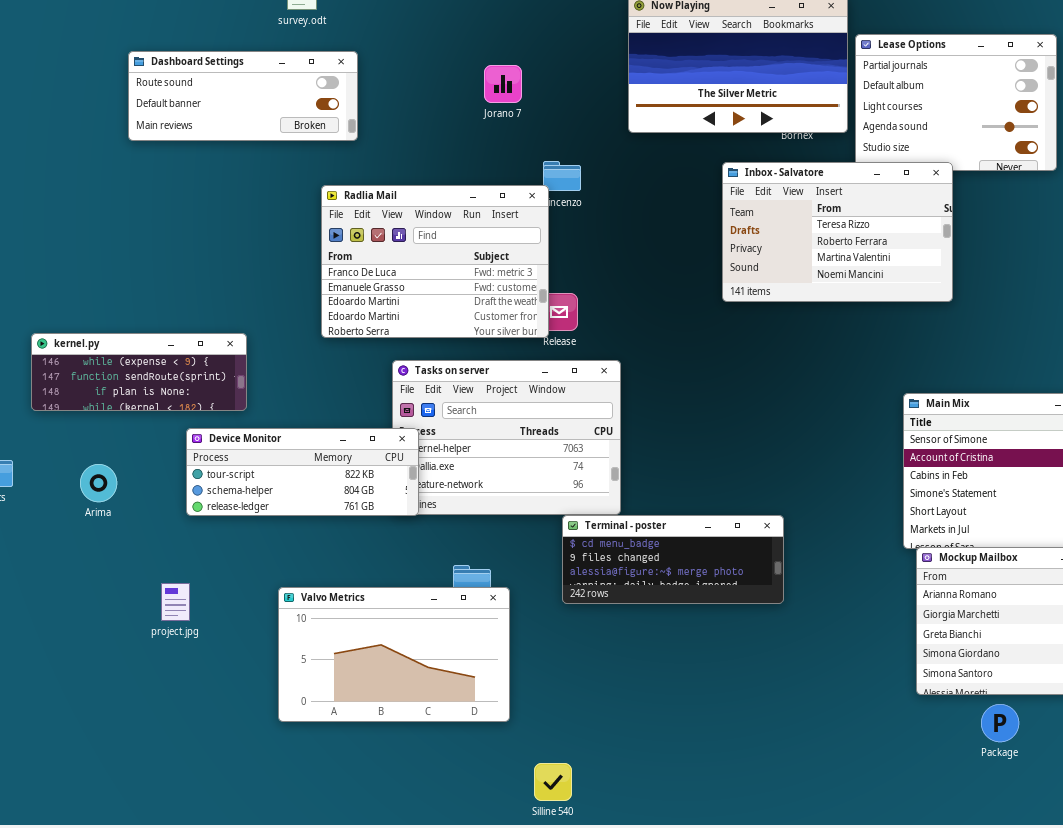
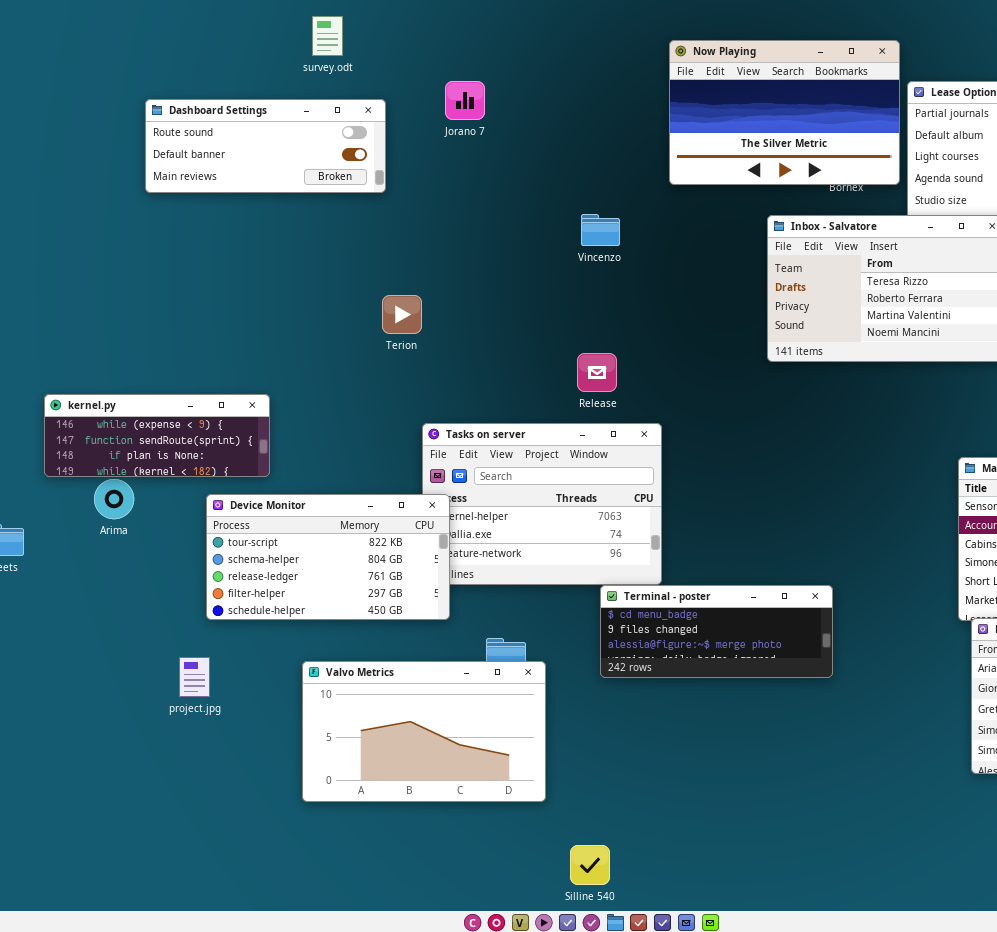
Jorano 7: [484,65,522,103] -> [445,81,485,120], moved
Radlia Mail: [321,185,549,338] -> none, closed
Device Monitor: [186,428,419,516] -> [206,494,450,620], resized
Arima: [80,464,117,502] -> [94,479,134,519], moved

